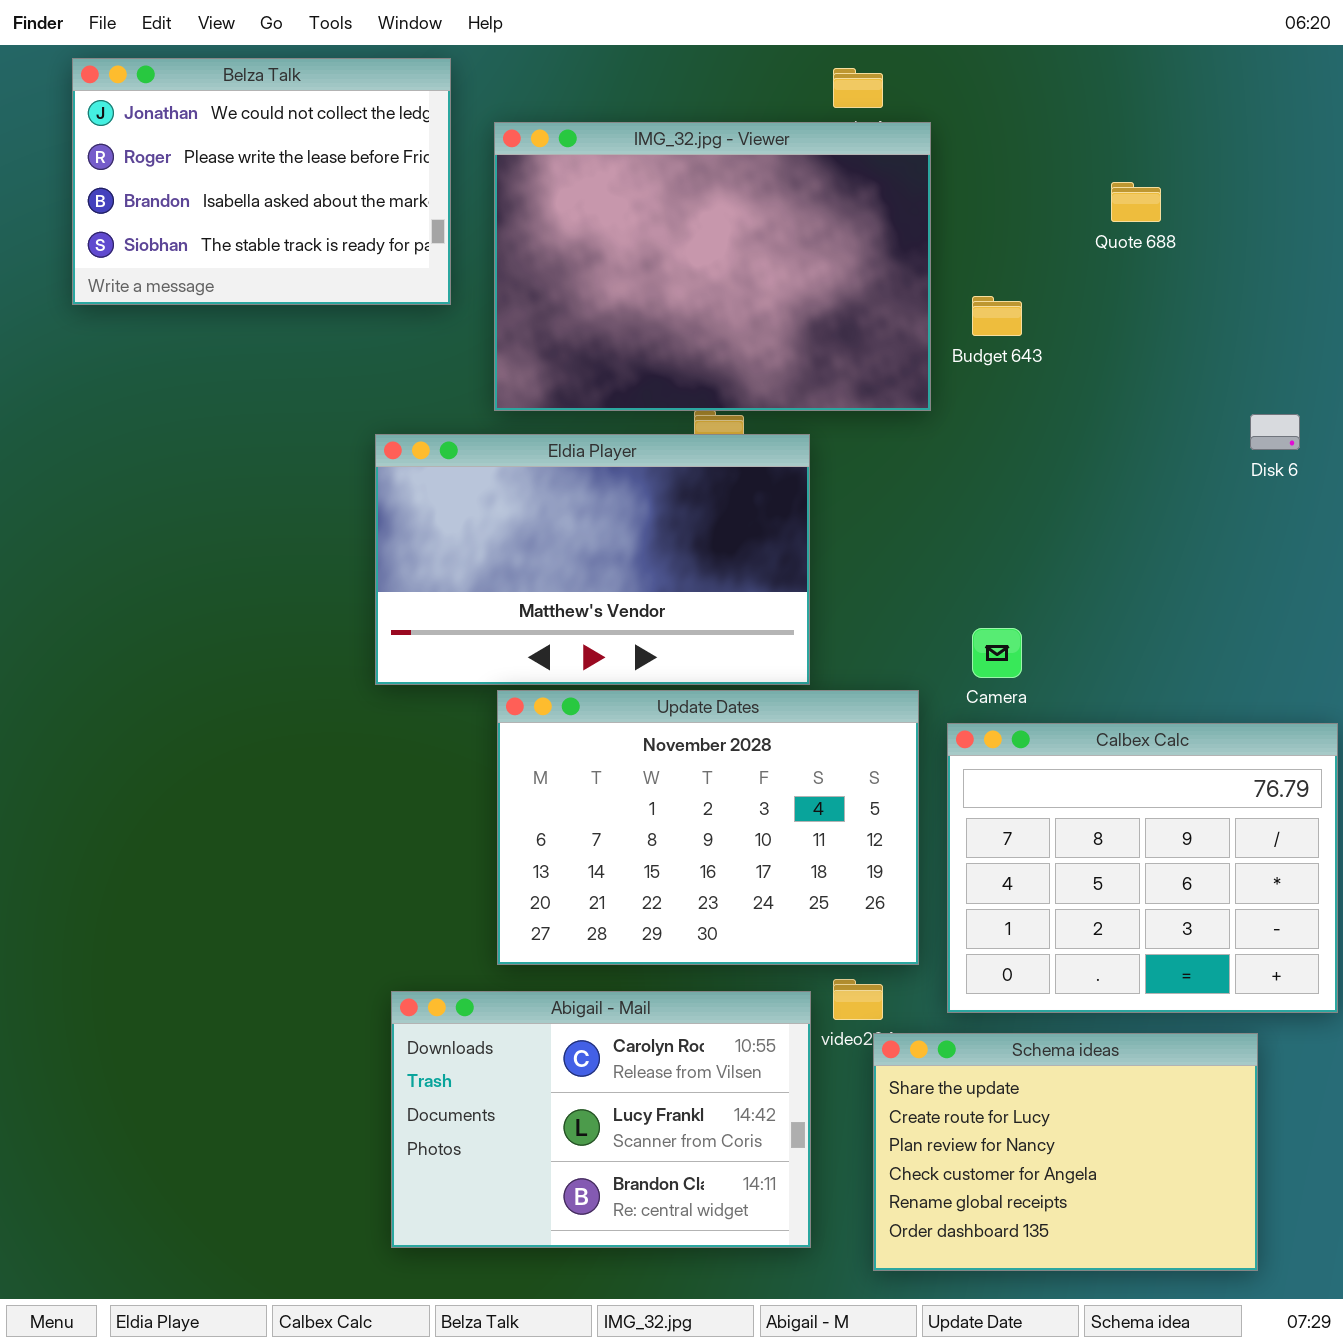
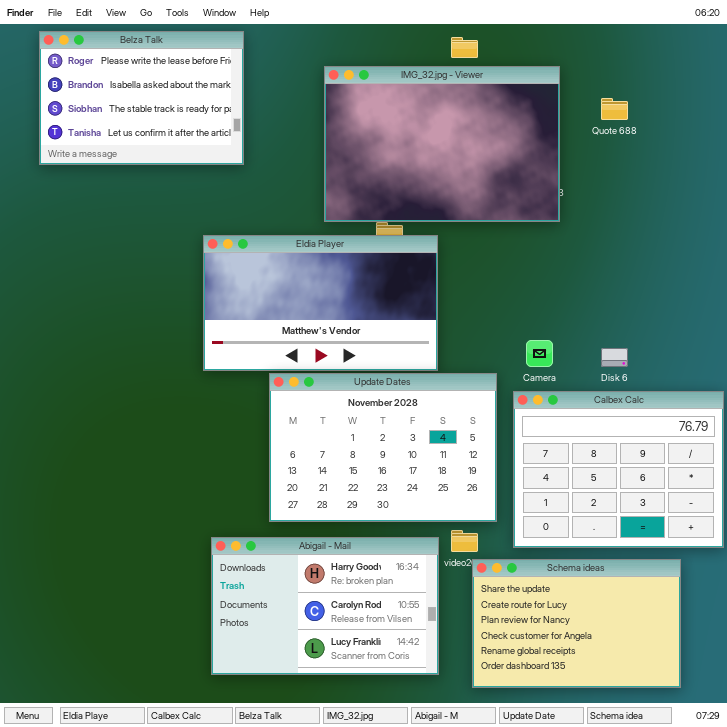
Belza Talk: [72,58,451,305] -> [39,31,244,165], scrolled down 1 row
IMG_32.jpg - Viewer: [494,122,931,411] -> [324,66,560,222], moved
Disk 6: [1250,414,1300,450] -> [601,348,628,367], moved
Abigail - Mail: [391,991,811,1248] -> [211,537,439,675], scrolled up 1 row

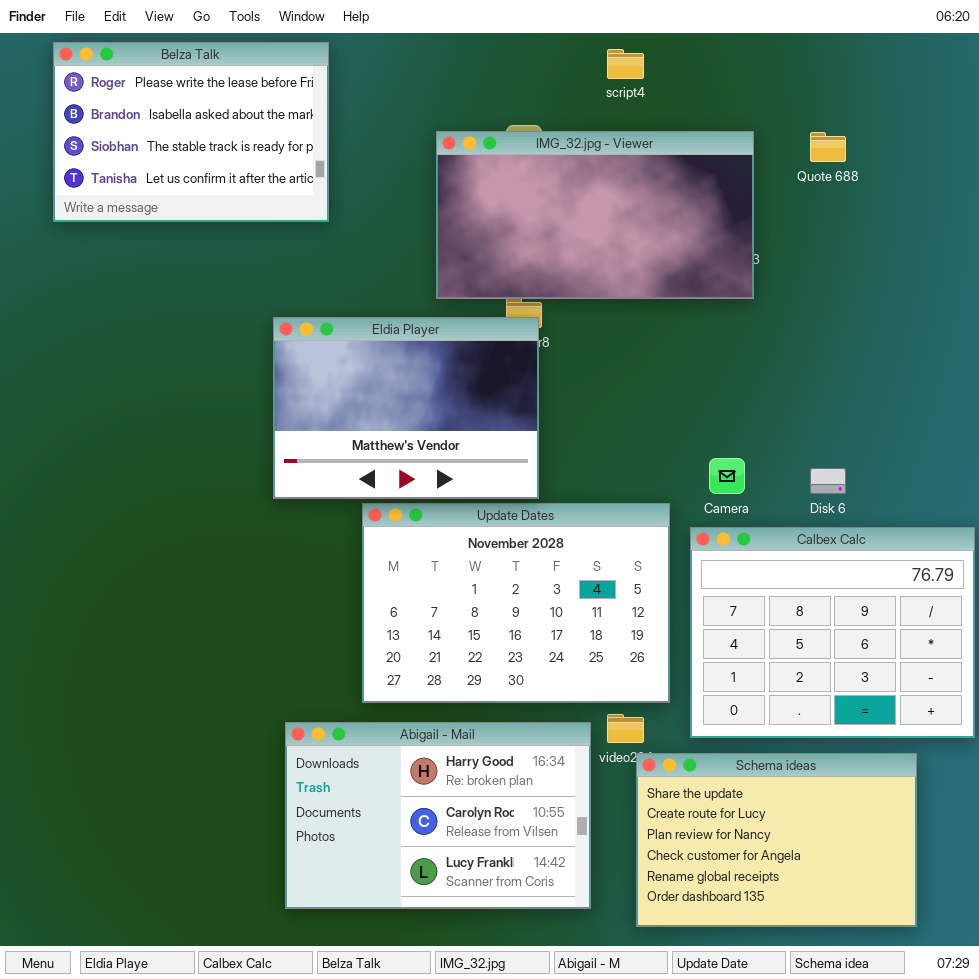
IMG_32.jpg - Viewer: [324,66,560,222] -> [436,131,754,299], resized
Eldia Player: [203,235,438,371] -> [273,317,539,499], resized

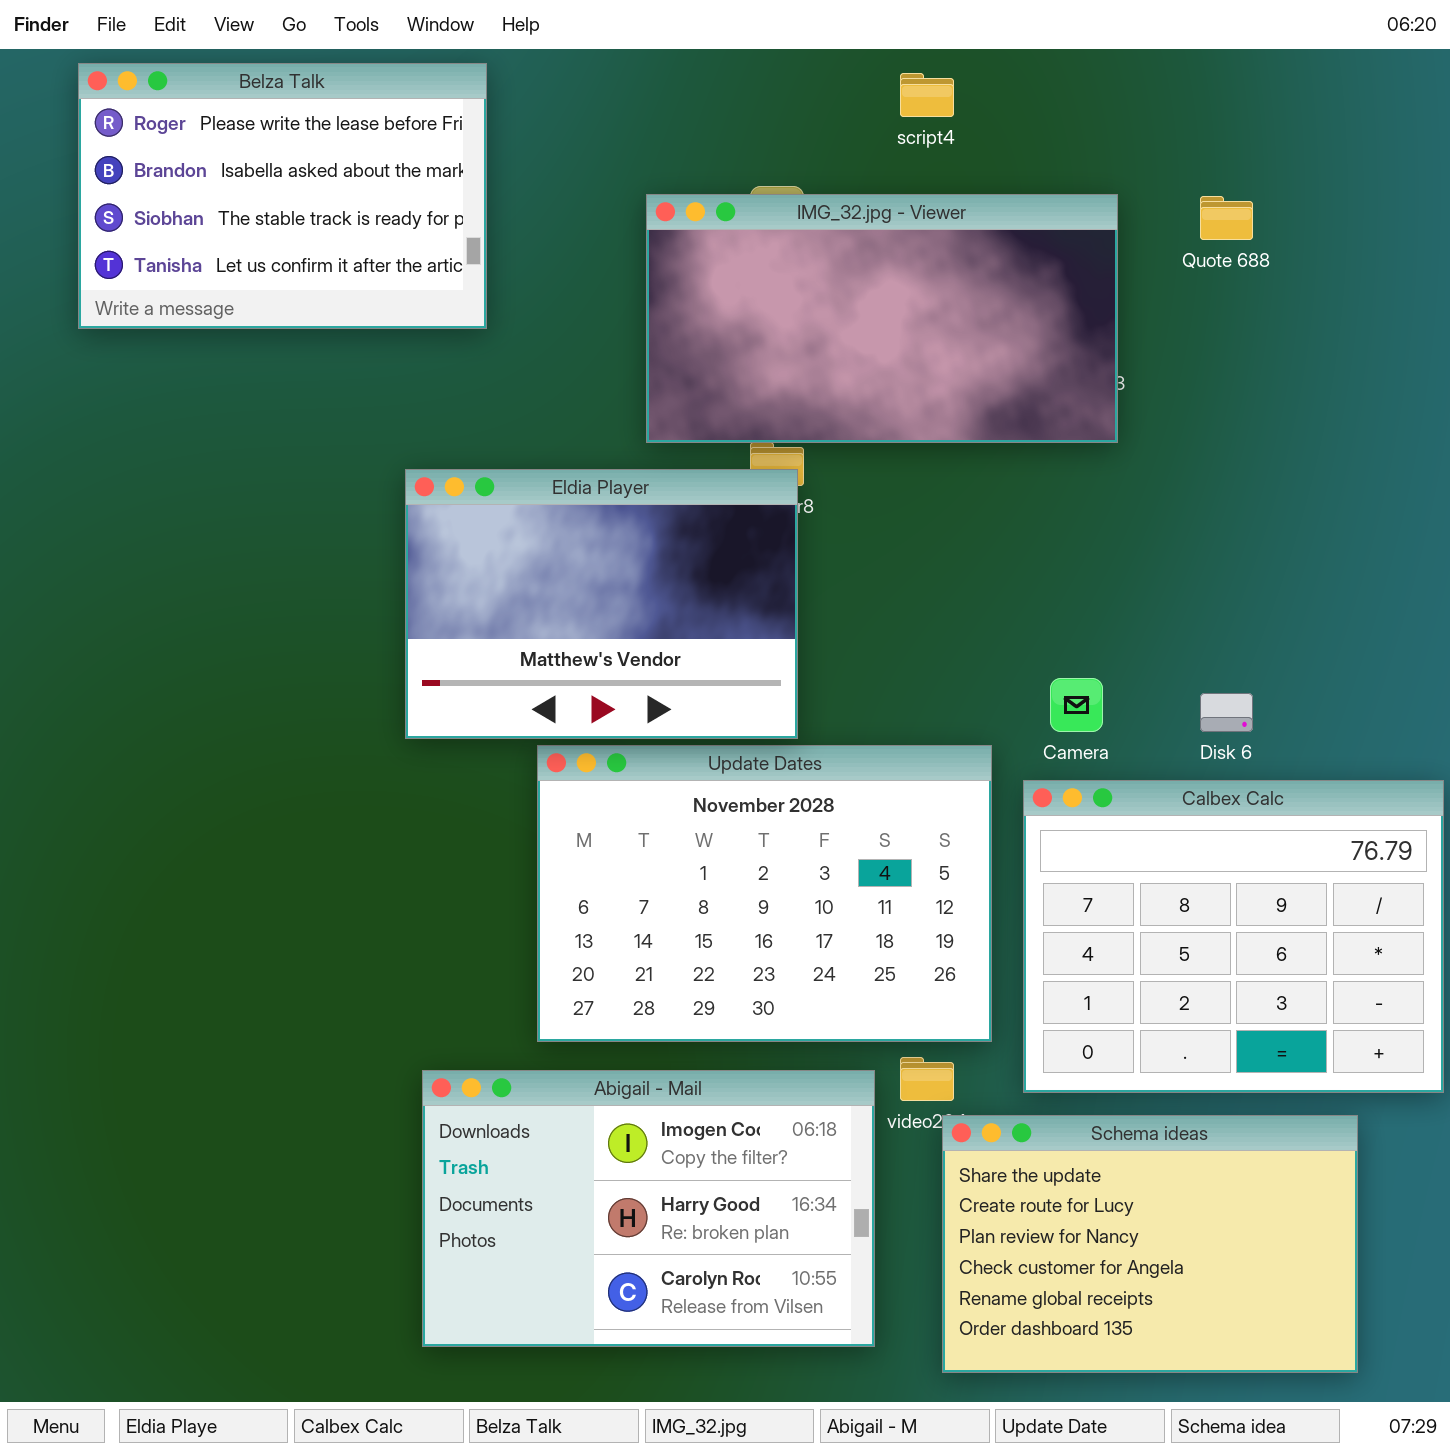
Abigail - Mail: [285,722,591,909] -> [422,1070,875,1347], scrolled up 1 row

